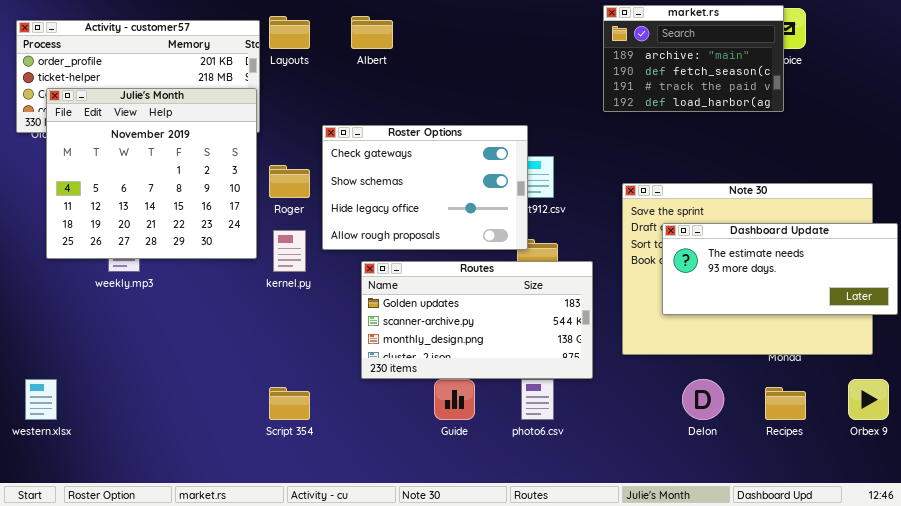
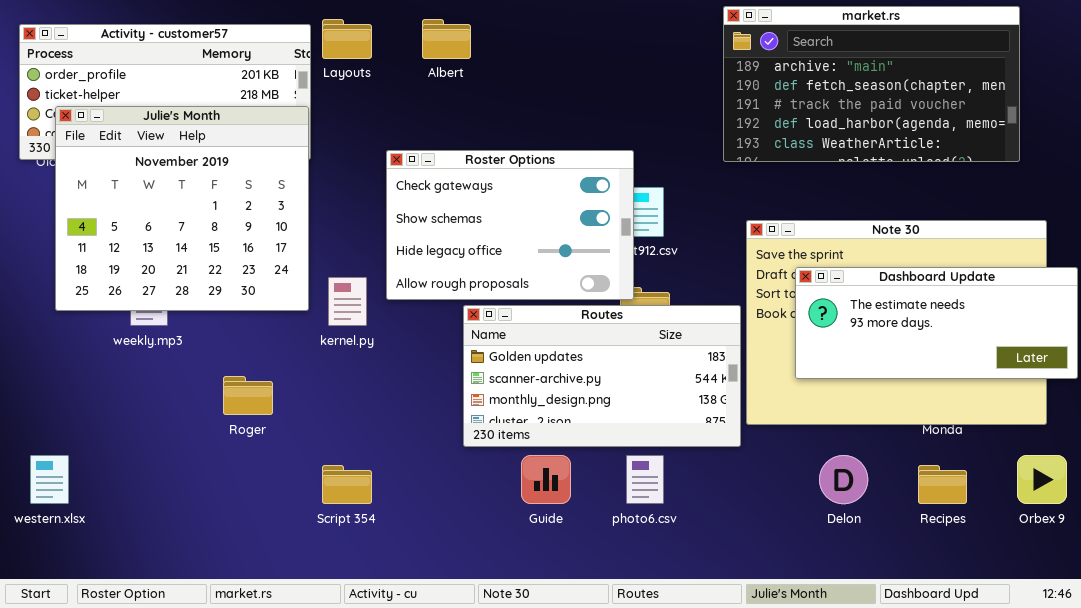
market.rs: [603,5,784,112] -> [723,6,1020,162], resized
Roger: [269,165,310,198] -> [223,376,273,415], moved
Routes: [361,261,593,379] -> [463,305,741,447], moved

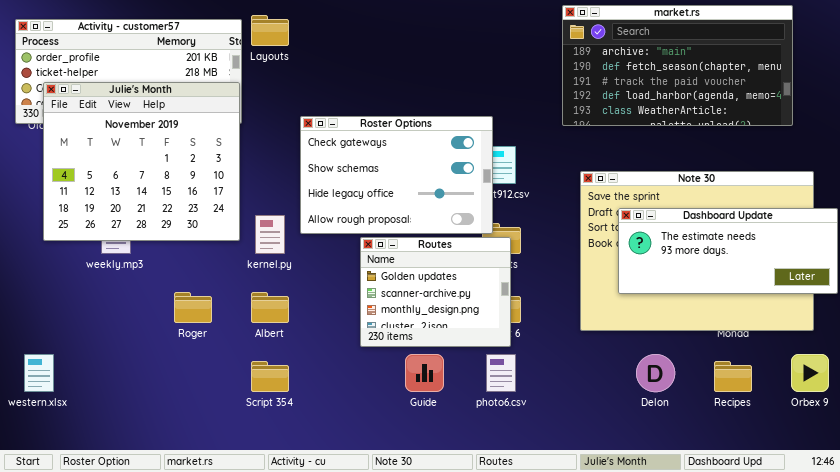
Albert: [422,19,471,59] -> [251,292,289,323], moved
Routes: [463,305,741,447] -> [360,237,511,347], resized

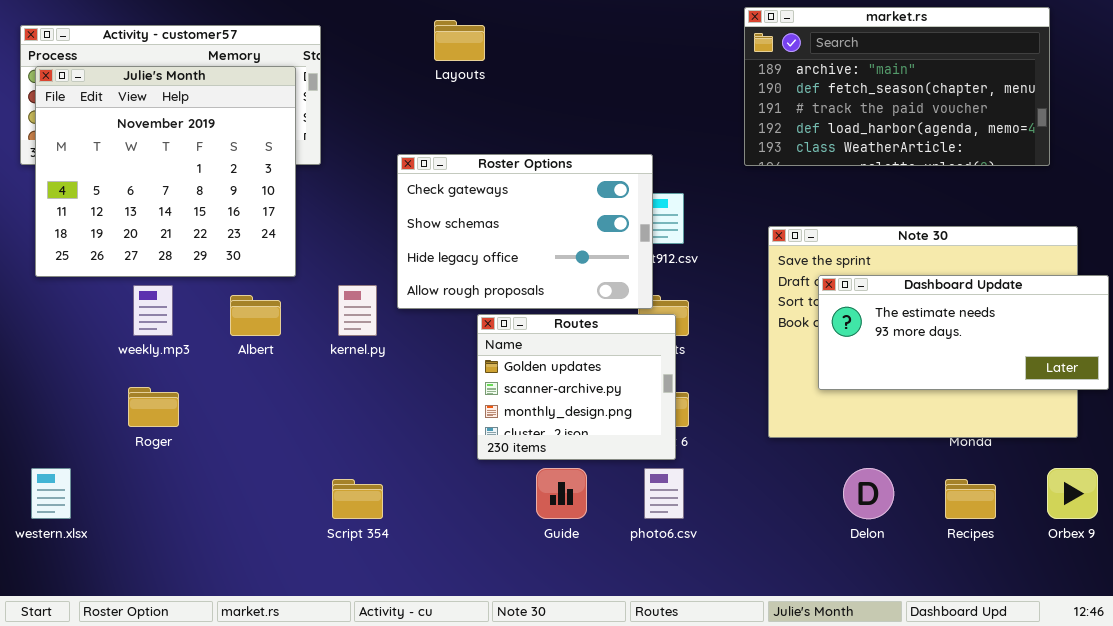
Layouts: [251,15,289,46] -> [434,20,485,61], moved
Julie's Month: [43,82,240,241] -> [35,66,296,277], moved
Roger: [174,292,212,323] -> [128,387,179,427], moved
Albert: [251,292,289,323] -> [230,295,281,336], moved

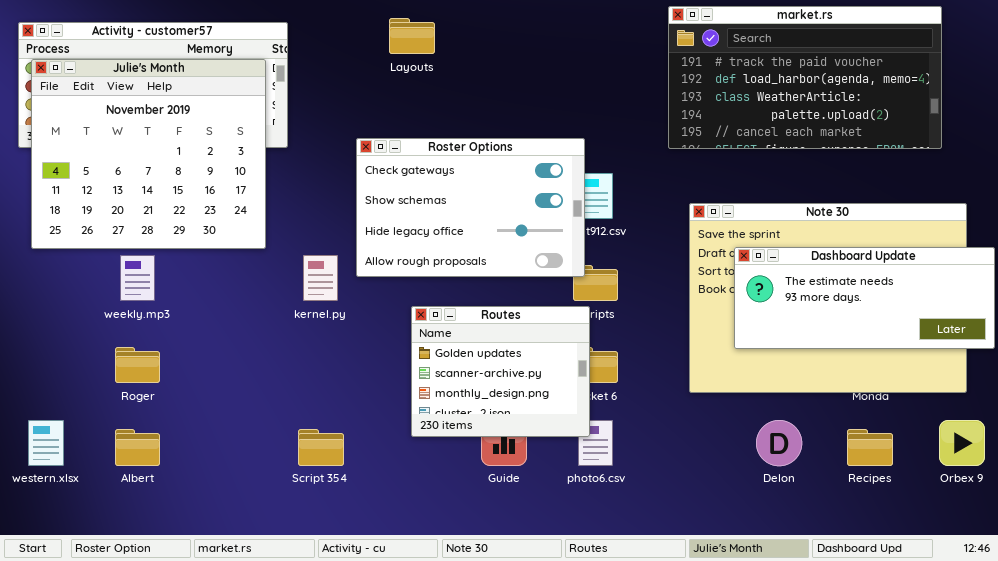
market.rs: [744,7,1050,166] -> [668,6,942,149], scrolled down 2 rows
Albert: [230,295,281,336] -> [115,429,160,466], moved
Routes: [477,314,676,460] -> [411,306,590,437], moved

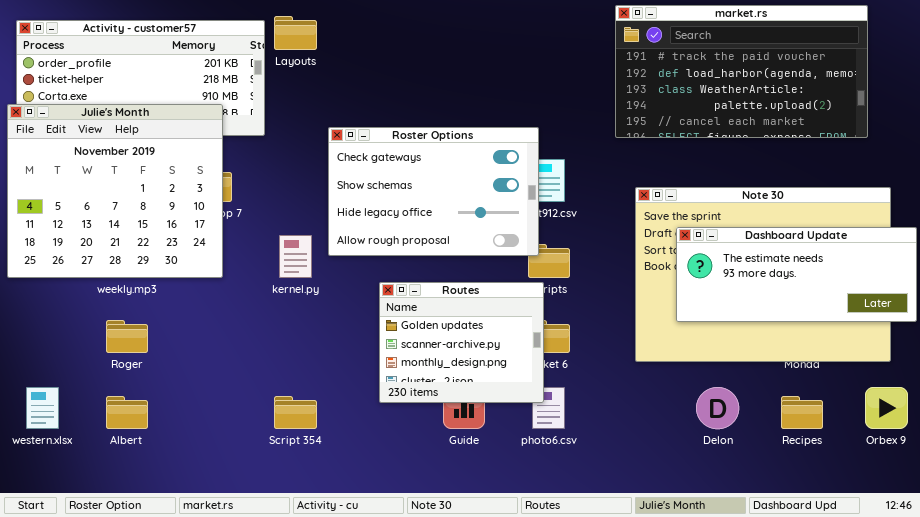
Layouts: [389,18,435,54] -> [274,16,317,50], moved
Julie's Month: [31,59,266,249] -> [7,104,223,278], moved

